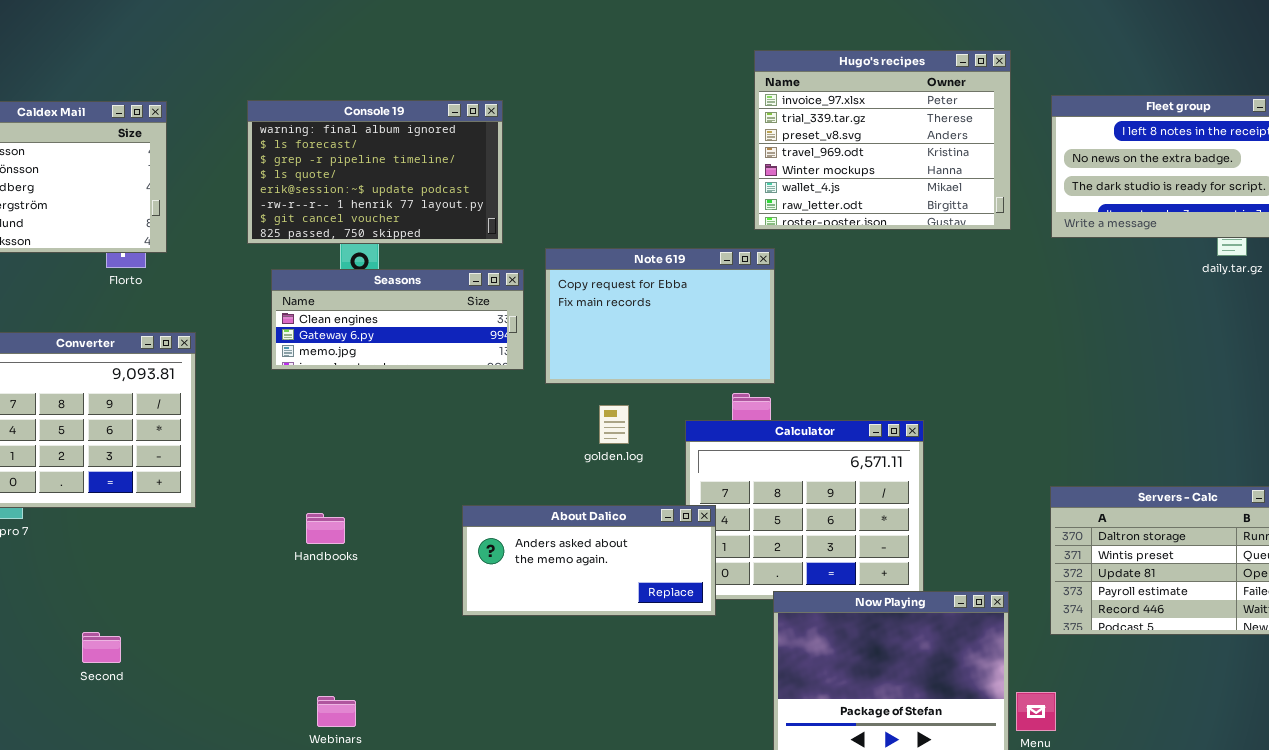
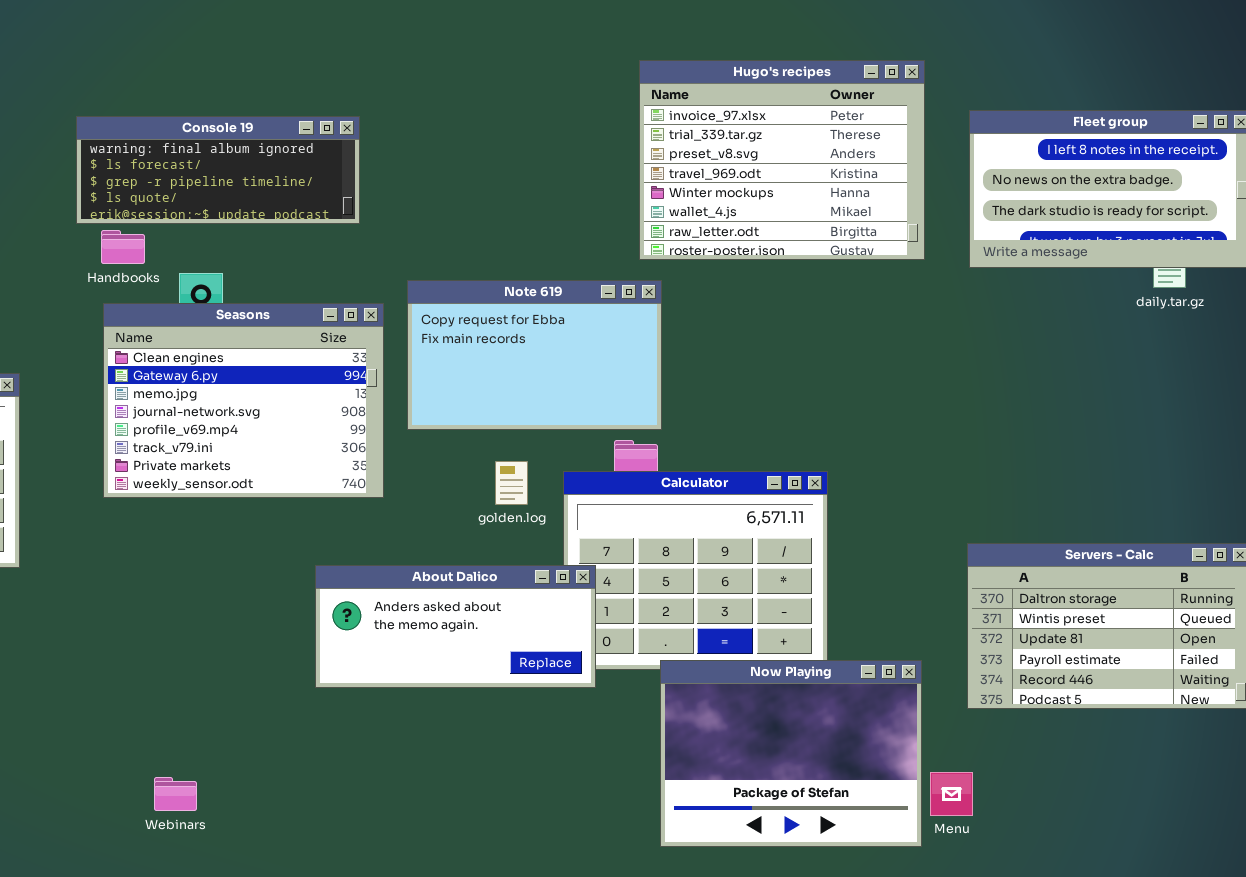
Console 19: [247,100,503,244] -> [76,116,360,224], resized
Seasons: [271,269,524,370] -> [103,303,384,498], resized
golden.log: [599,405,629,444] -> [495,461,528,505], moved
Handbooks: [306,513,345,544] -> [101,230,145,264], moved

